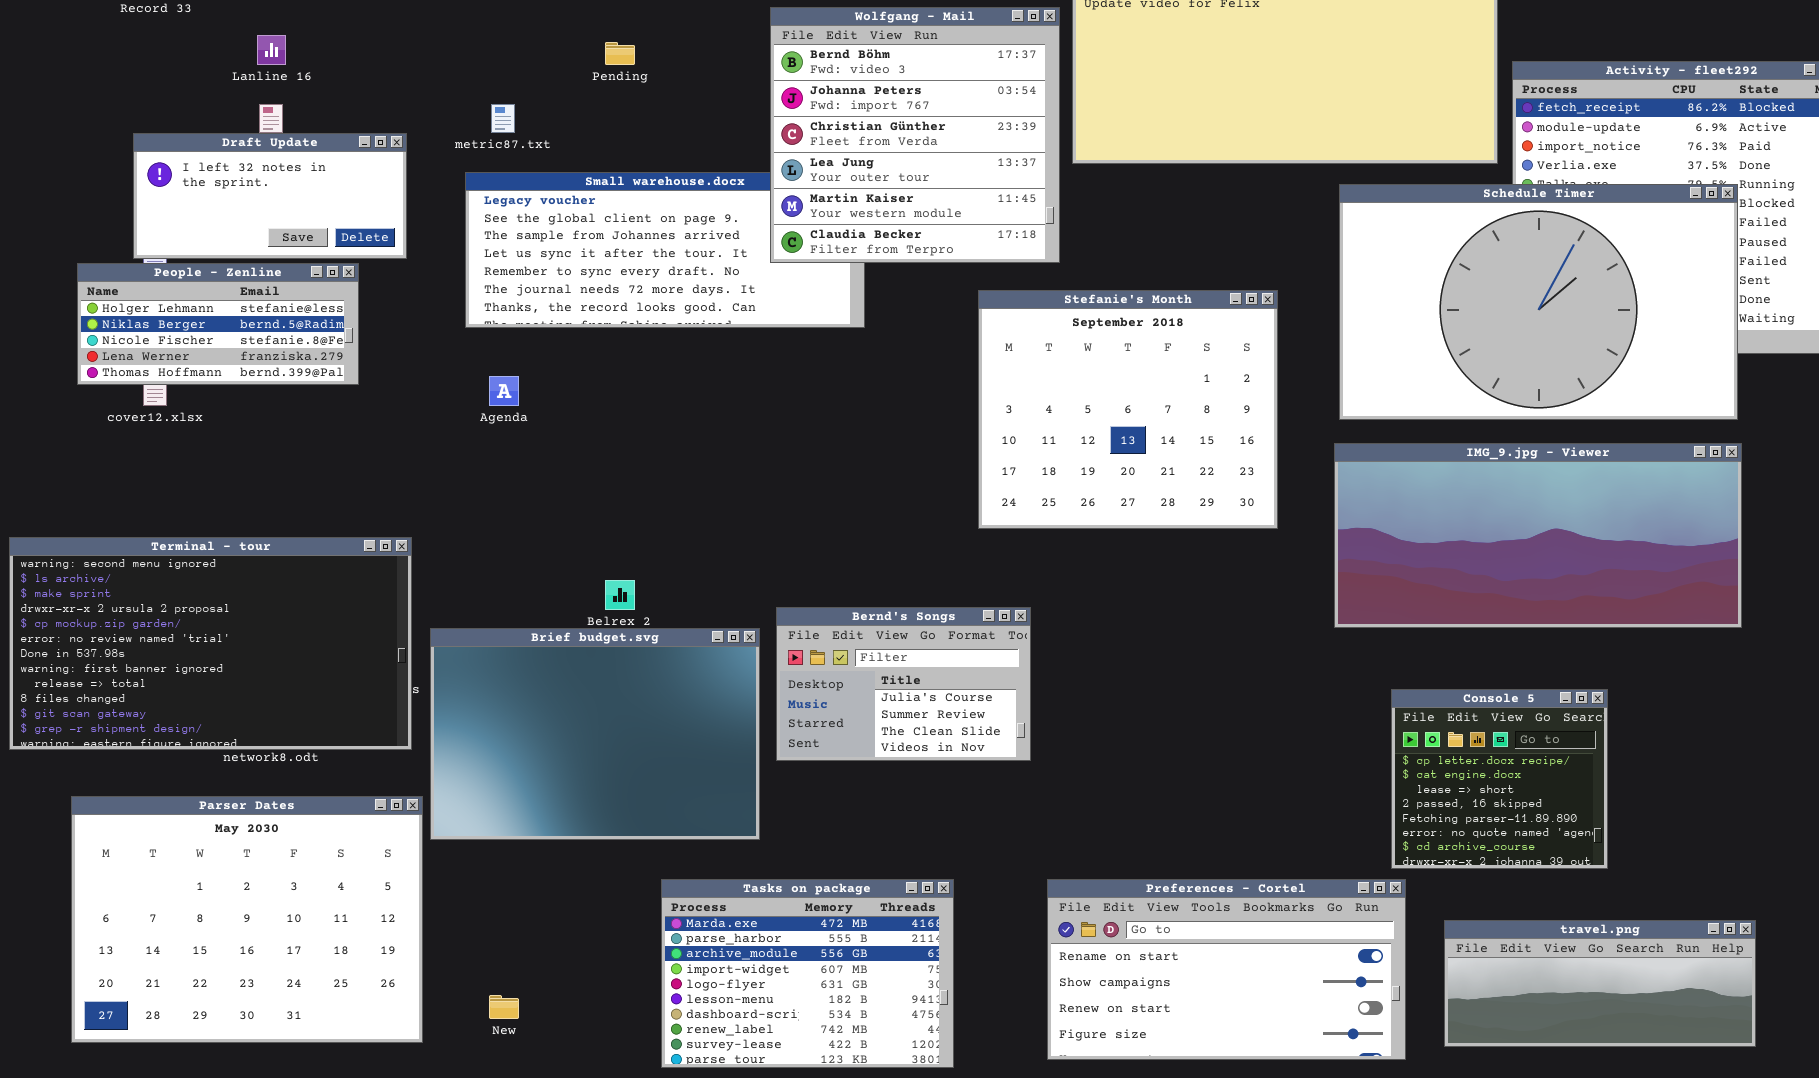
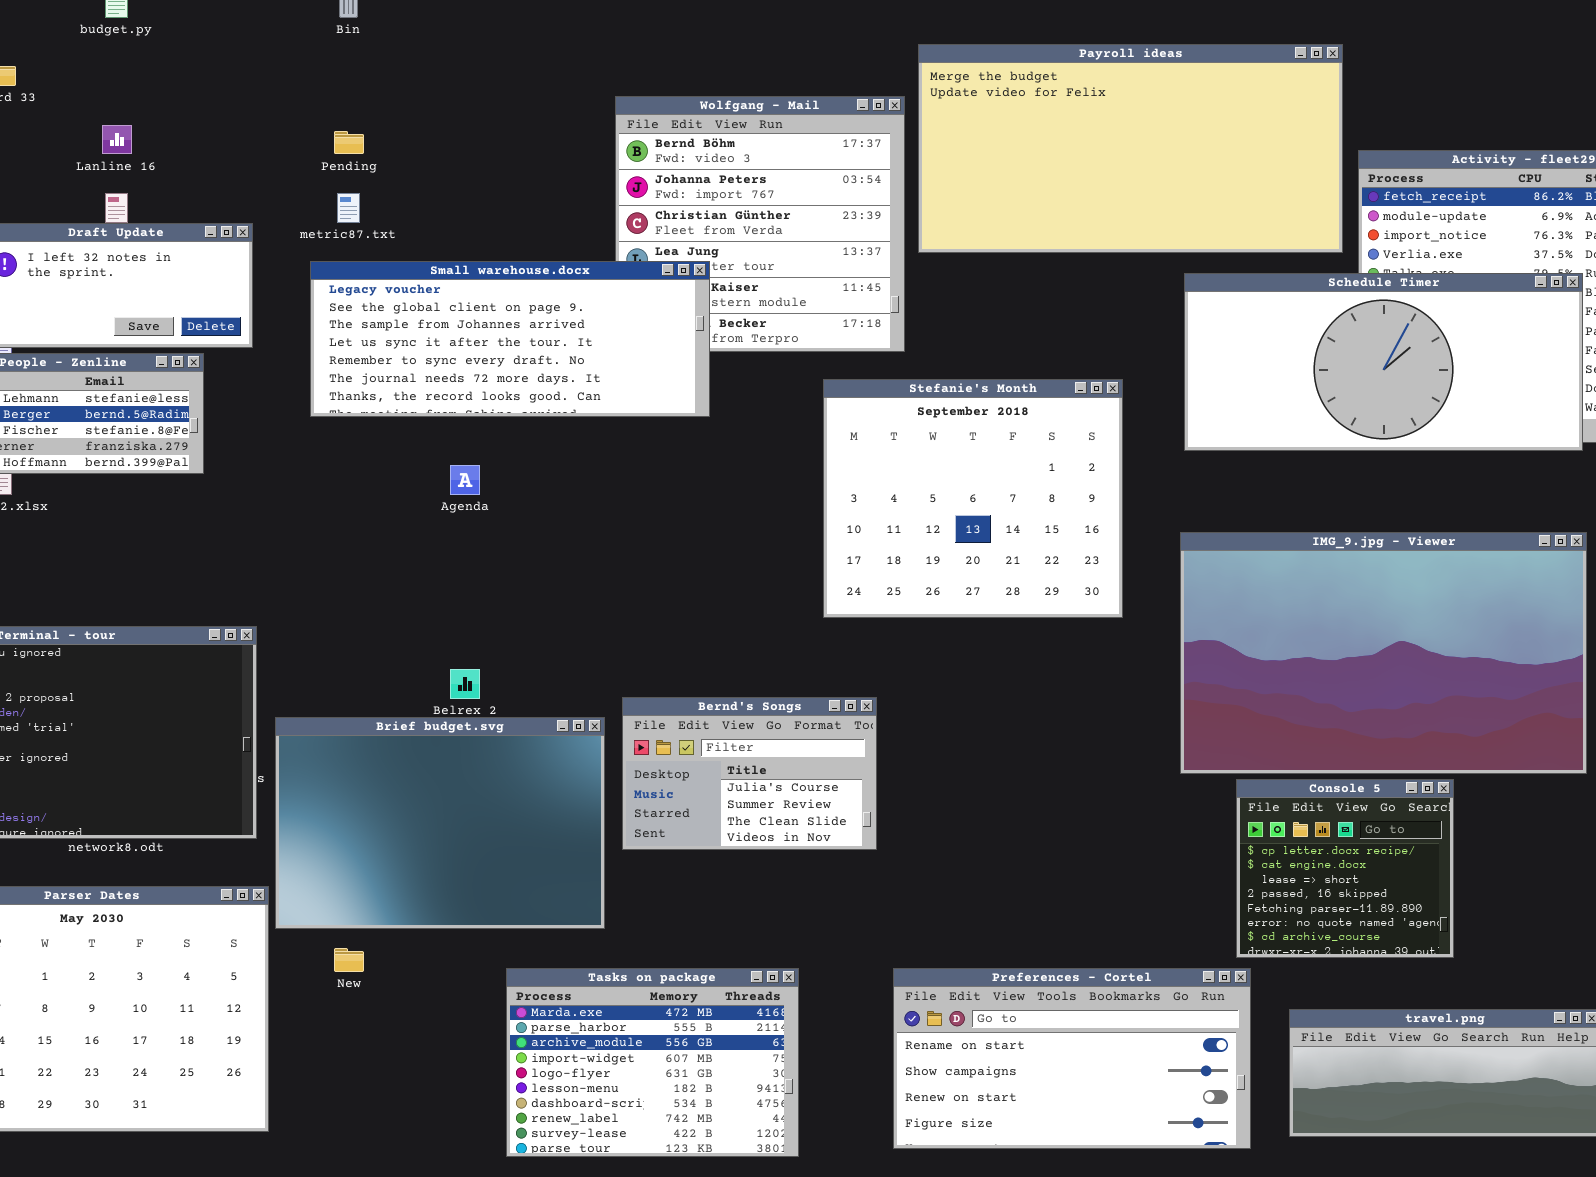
Pending: [605,42,635,65] -> [334,131,364,154], moved
Small warehouse.docx: [465,172,865,328] -> [310,261,710,417], raised
Schedule Timer: [1339,184,1738,420] -> [1184,273,1583,451], resized
Agenda: [489,376,519,406] -> [450,465,480,495], moved
IMG_9.jpg - Viewer: [1334,443,1742,628] -> [1180,532,1587,774], resized
New: [489,995,519,1019] -> [334,948,364,972], moved

